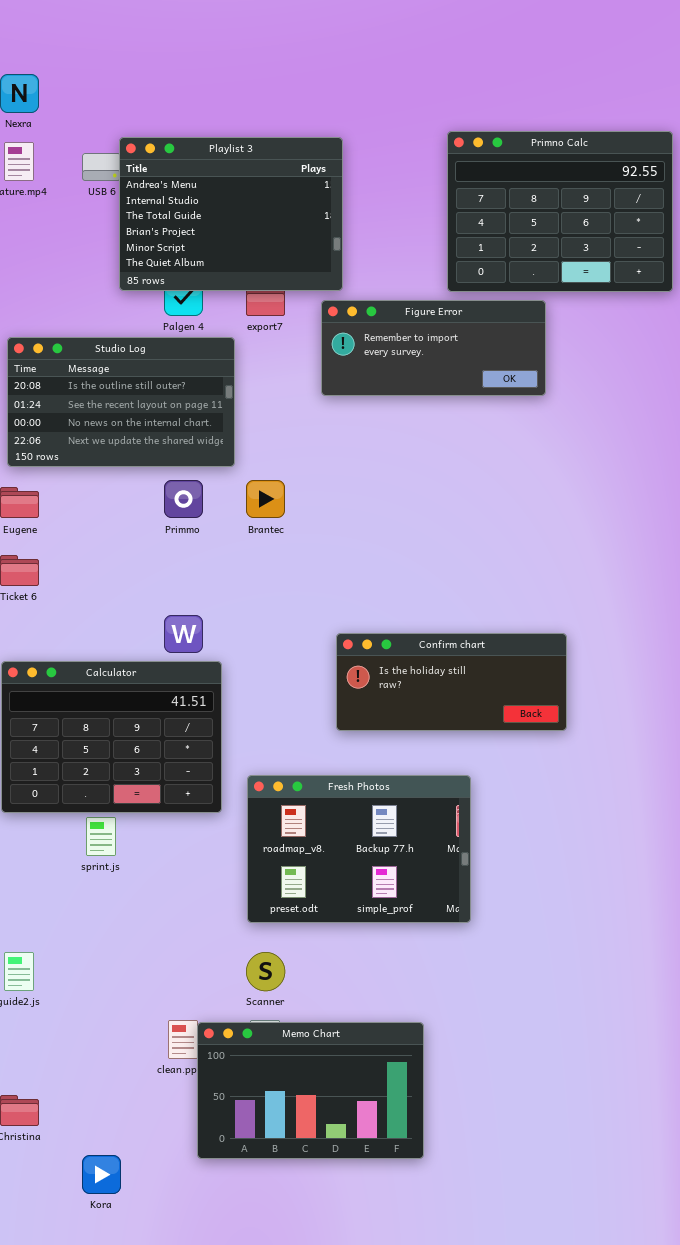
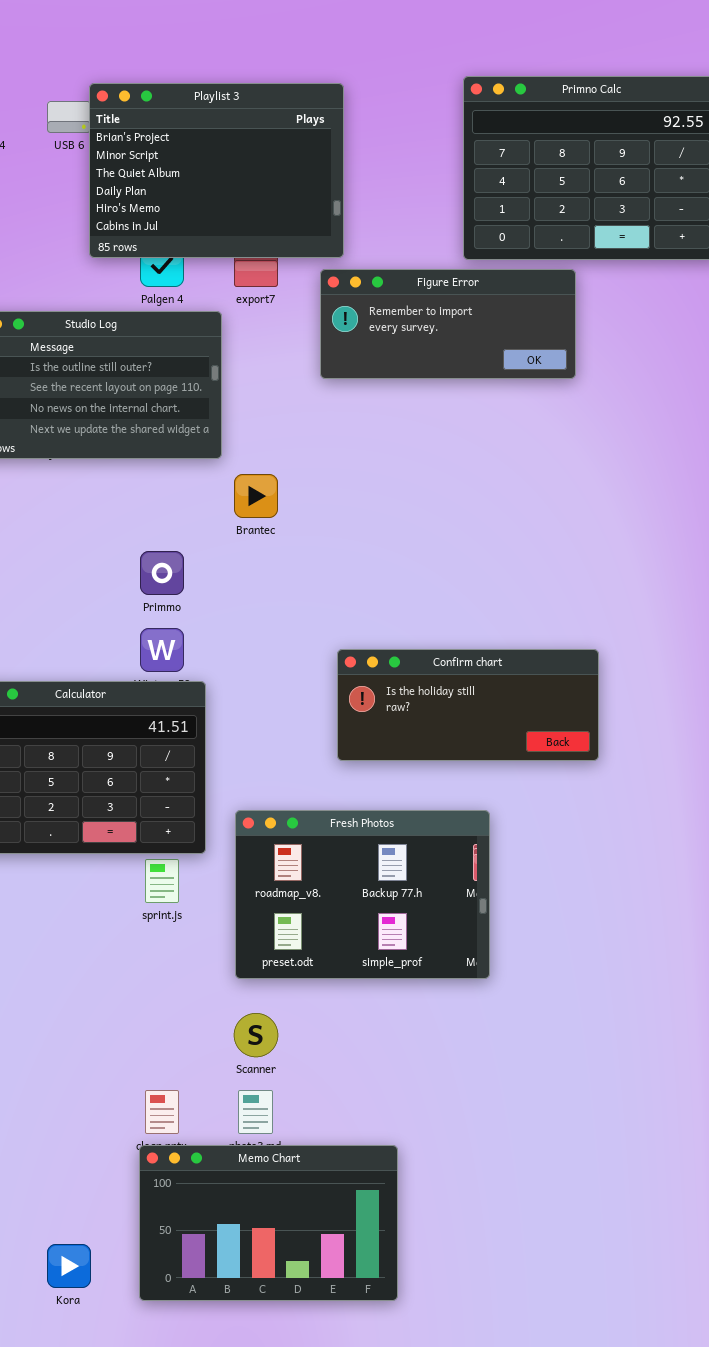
Playlist 3: [119,137,343,291] -> [89,83,344,258], scrolled down 3 rows
Primmo: [164,480,203,518] -> [140,551,184,595], moved
sprint.js: [86,817,116,856] -> [145,859,179,903], moved
Memo Chart: [197,1022,424,1159] -> [139,1145,398,1301], moved

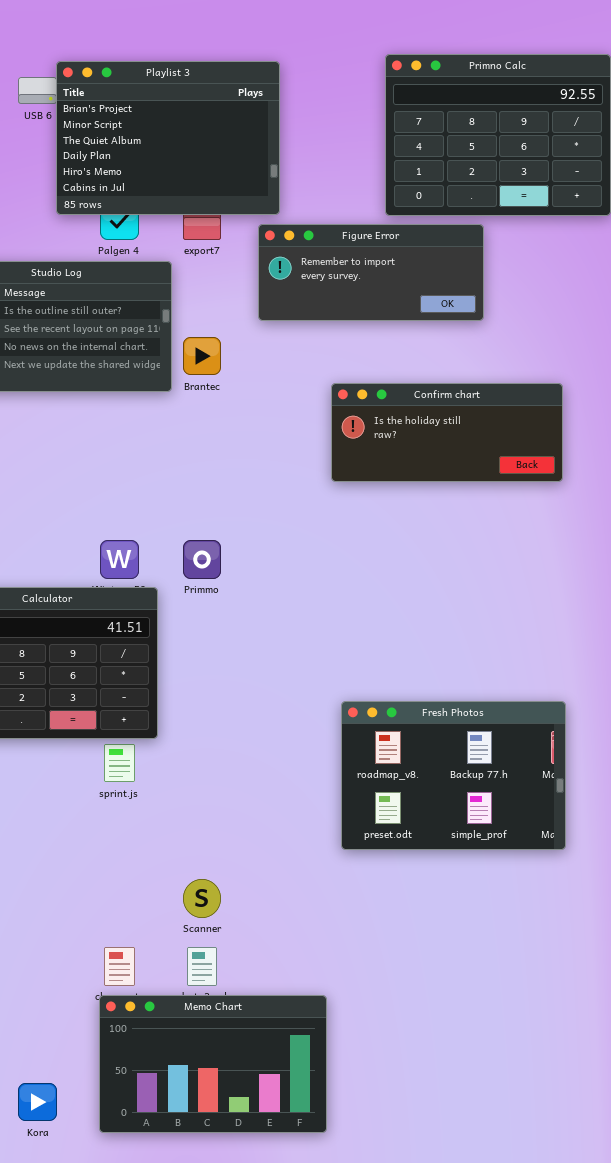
Brantec: [234,474,278,518] -> [183,337,221,375], moved
Primmo: [140,551,184,595] -> [183,540,221,579], moved
Confirm chart: [337,649,599,761] -> [331,383,563,482], moved
Fresh Photos: [235,810,490,979] -> [341,701,566,850], moved

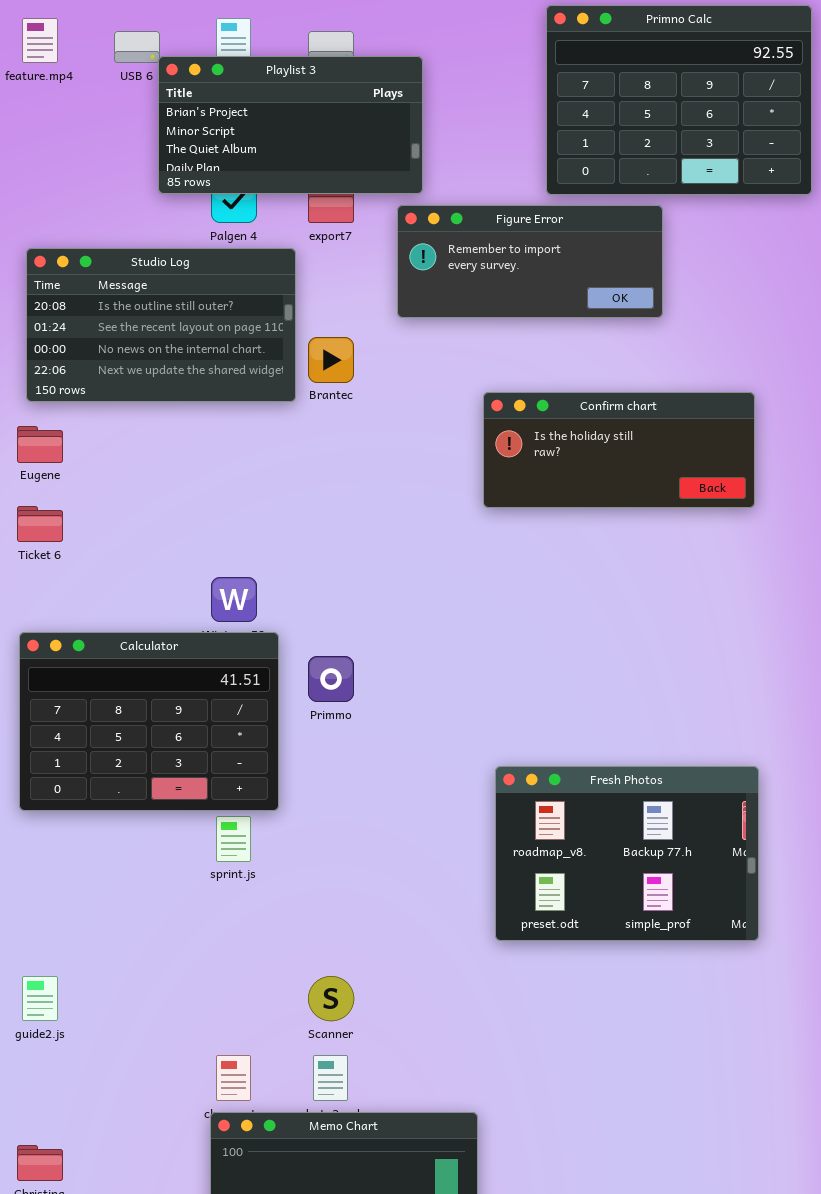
Playlist 3: [56,61,280,215] -> [158,56,423,194], resized
Primmo: [183,540,221,579] -> [308,656,354,702], moved

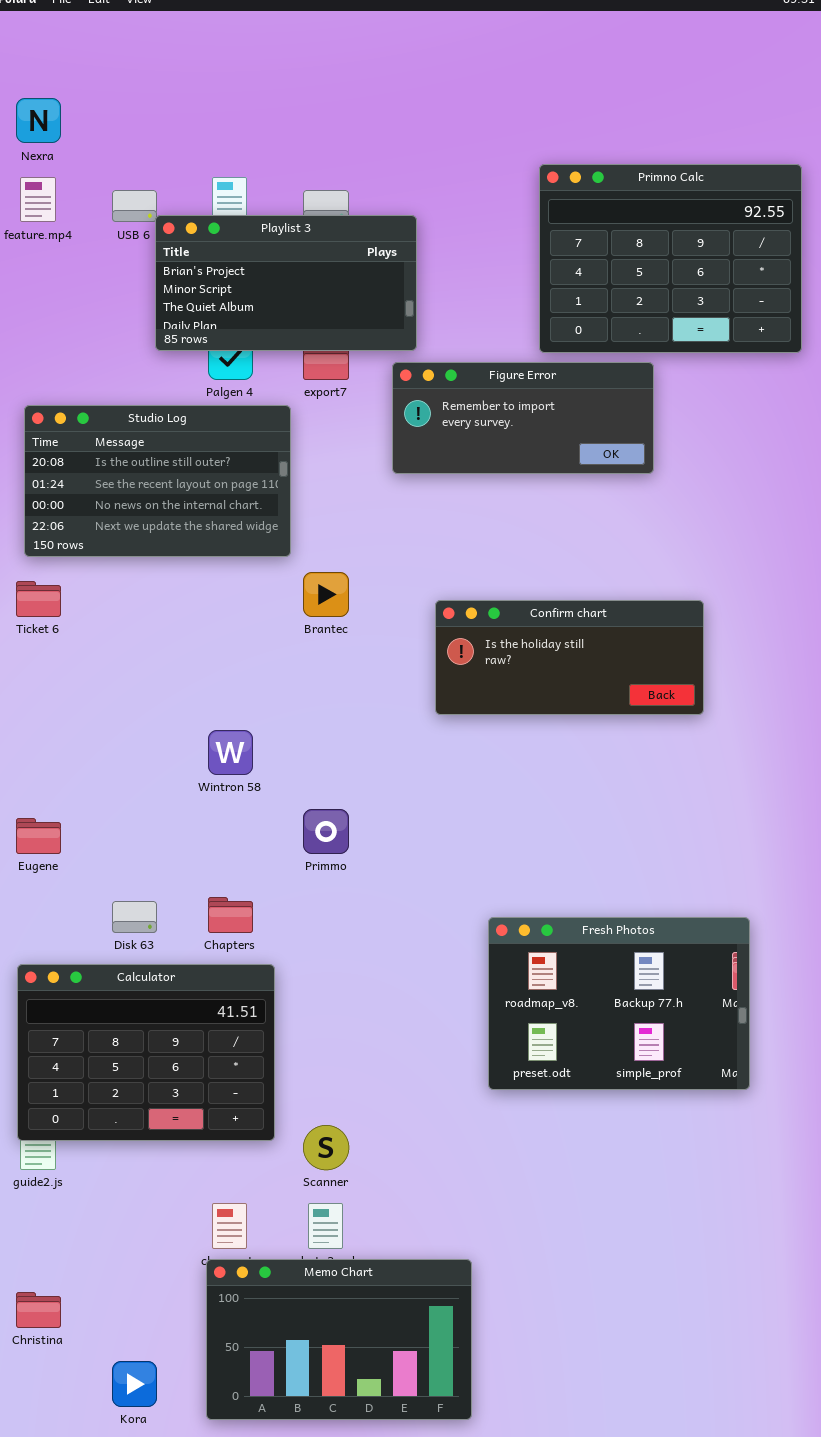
Brantec: [308,337,354,383] -> [303,572,349,617], moved
Confirm chart: [483,392,755,508] -> [435,600,704,715], moved
Eugene: [17,426,63,463] -> [16,818,61,854], moved
Ticket 6: [17,506,63,542] -> [16,581,61,617], moved
Calculator: [19,632,279,811] -> [17,964,275,1141], moved

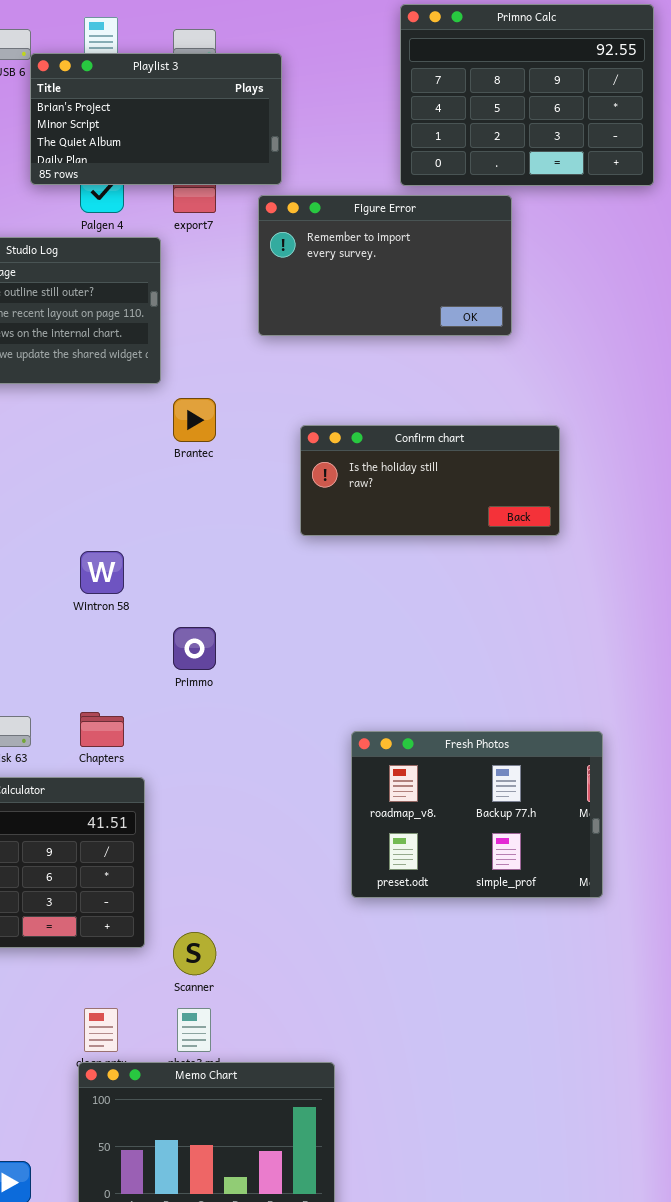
Figure Error: [392,362,654,474] -> [258,195,512,336], resized

